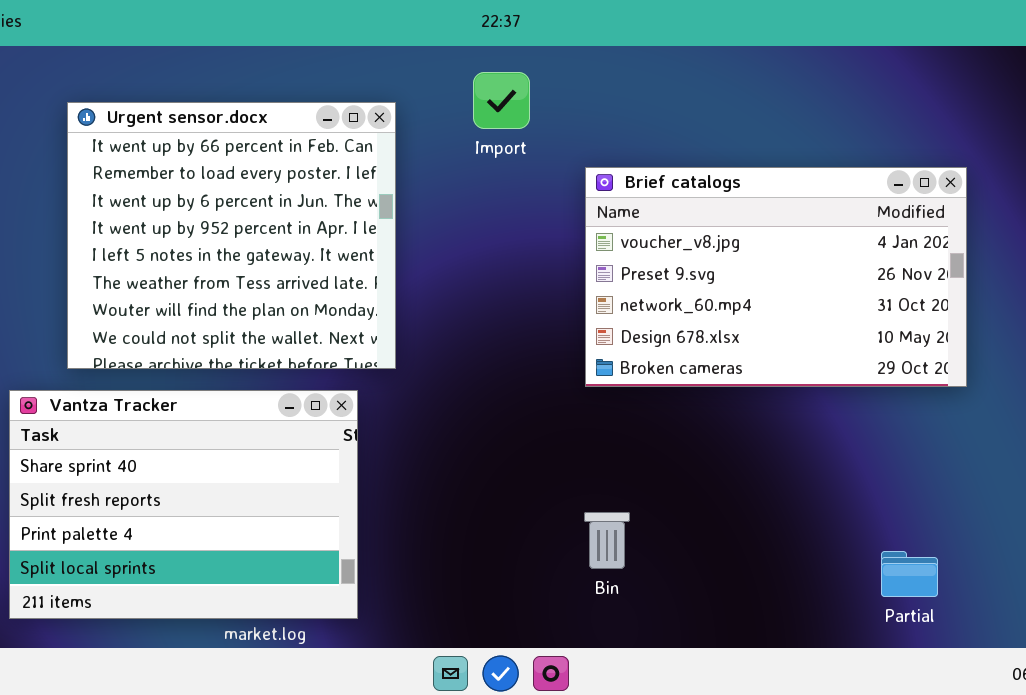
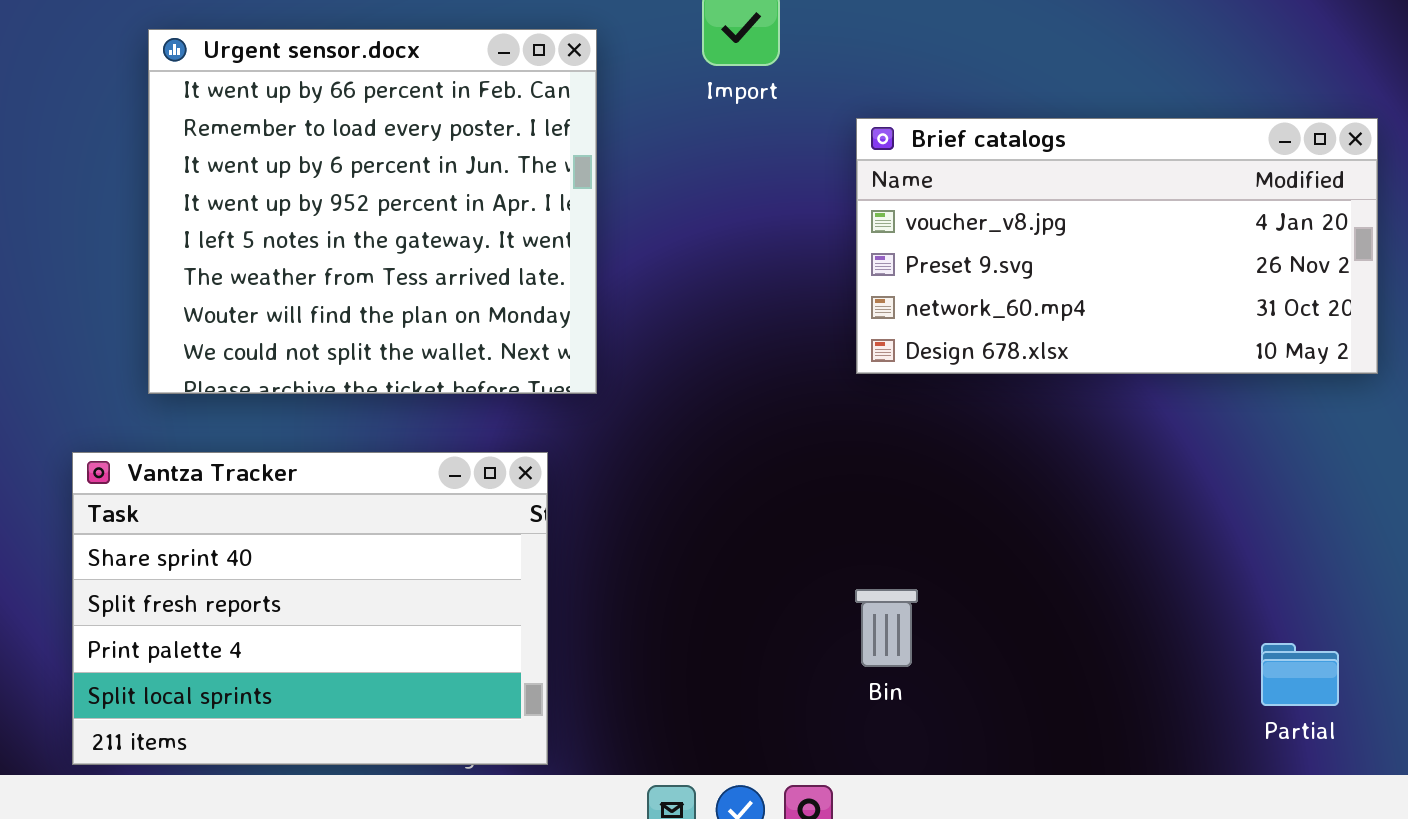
Brief catalogs: [585,167,967,387] -> [856,118,1378,374], resized
Vantza Tracker: [9,390,358,619] -> [72,452,548,765], moved

